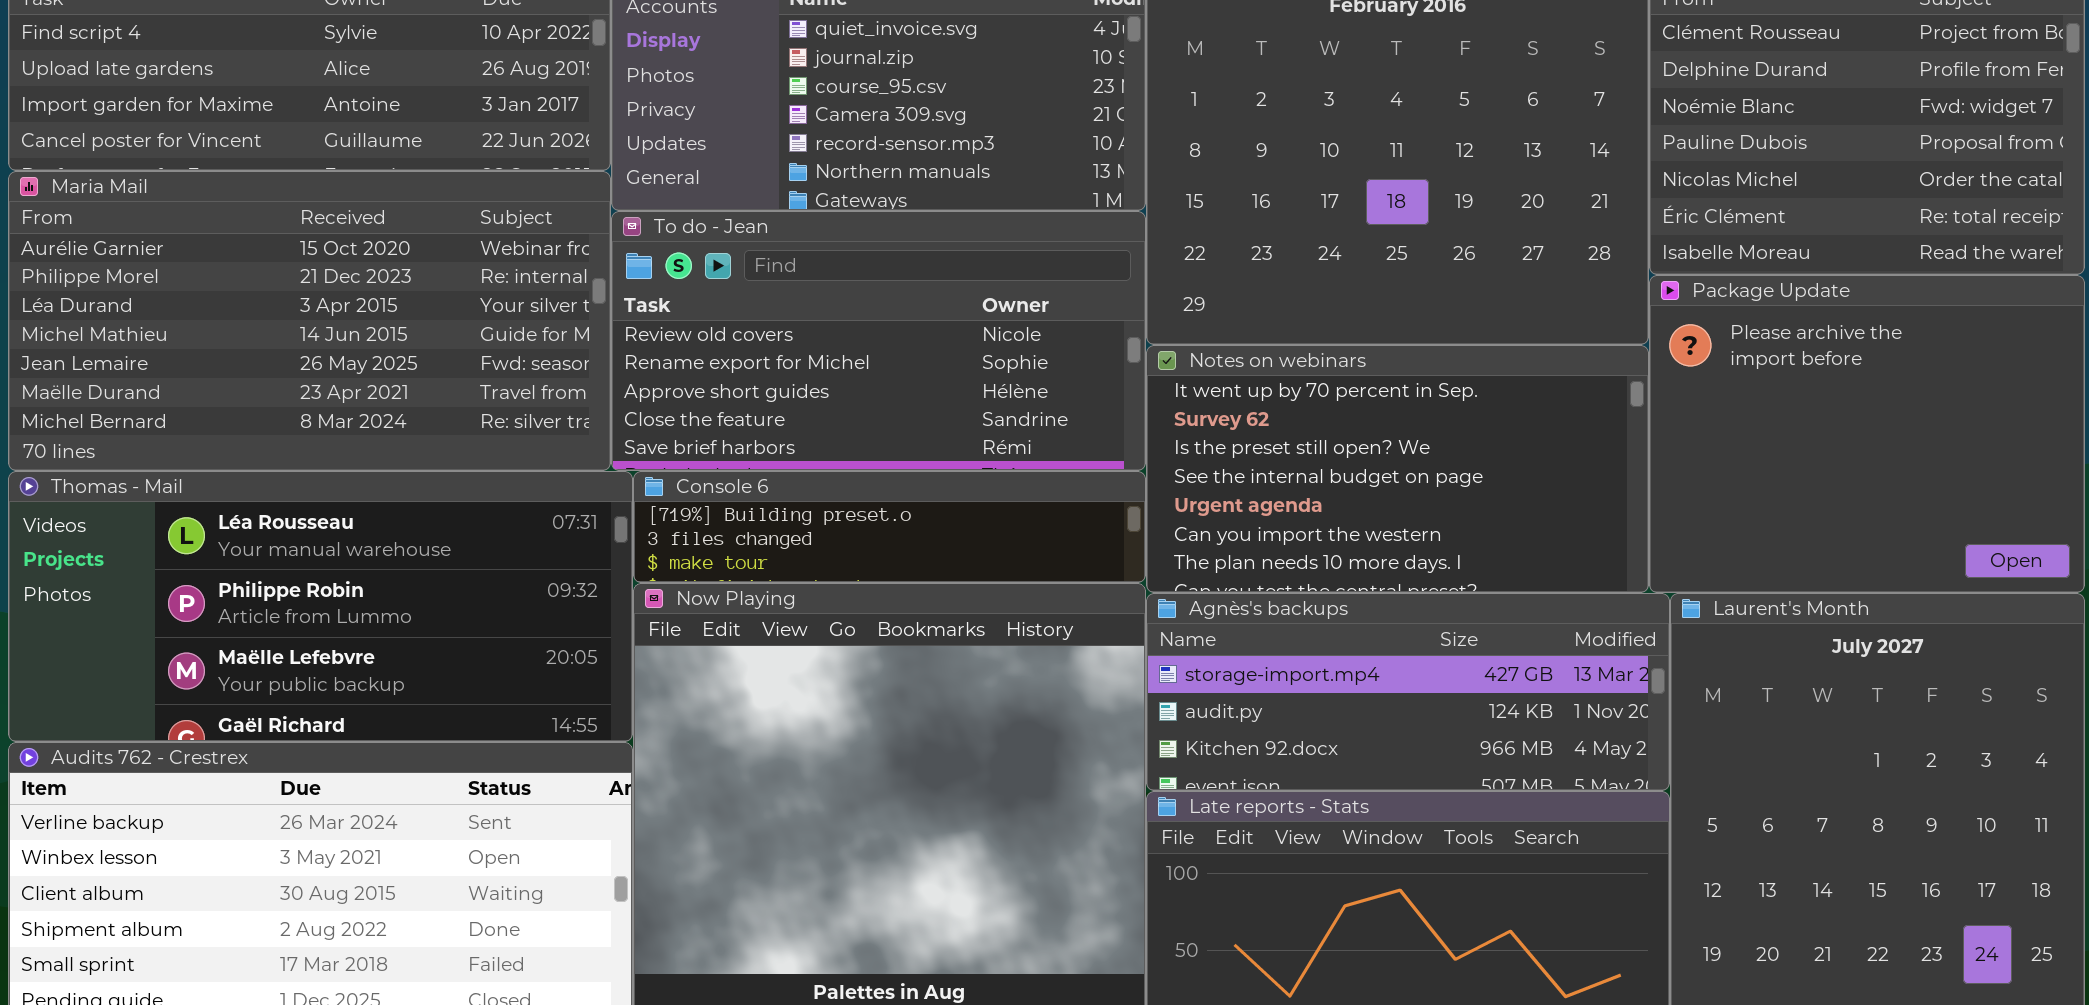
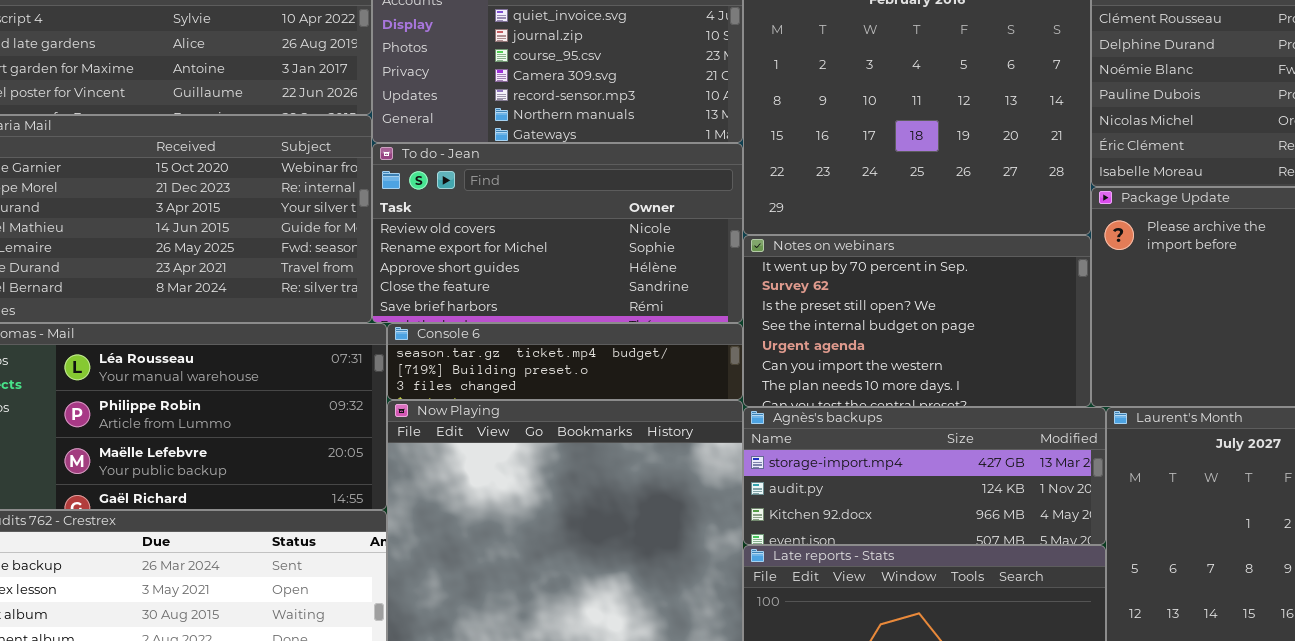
Console 6: [633,471,1146,583] -> [387,323,743,400], scrolled up 1 row

